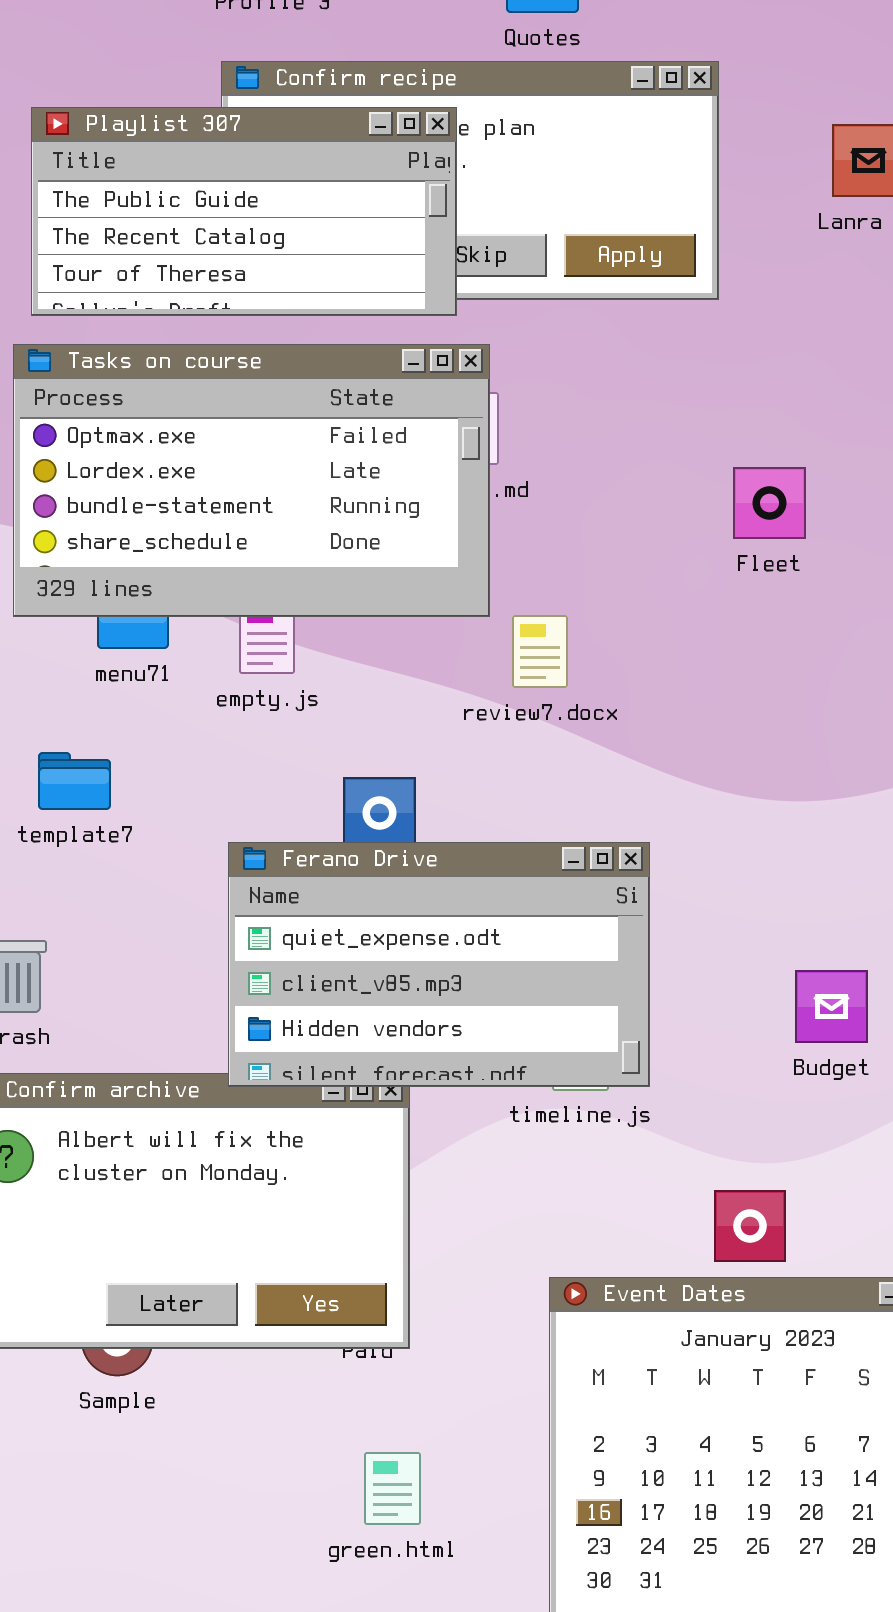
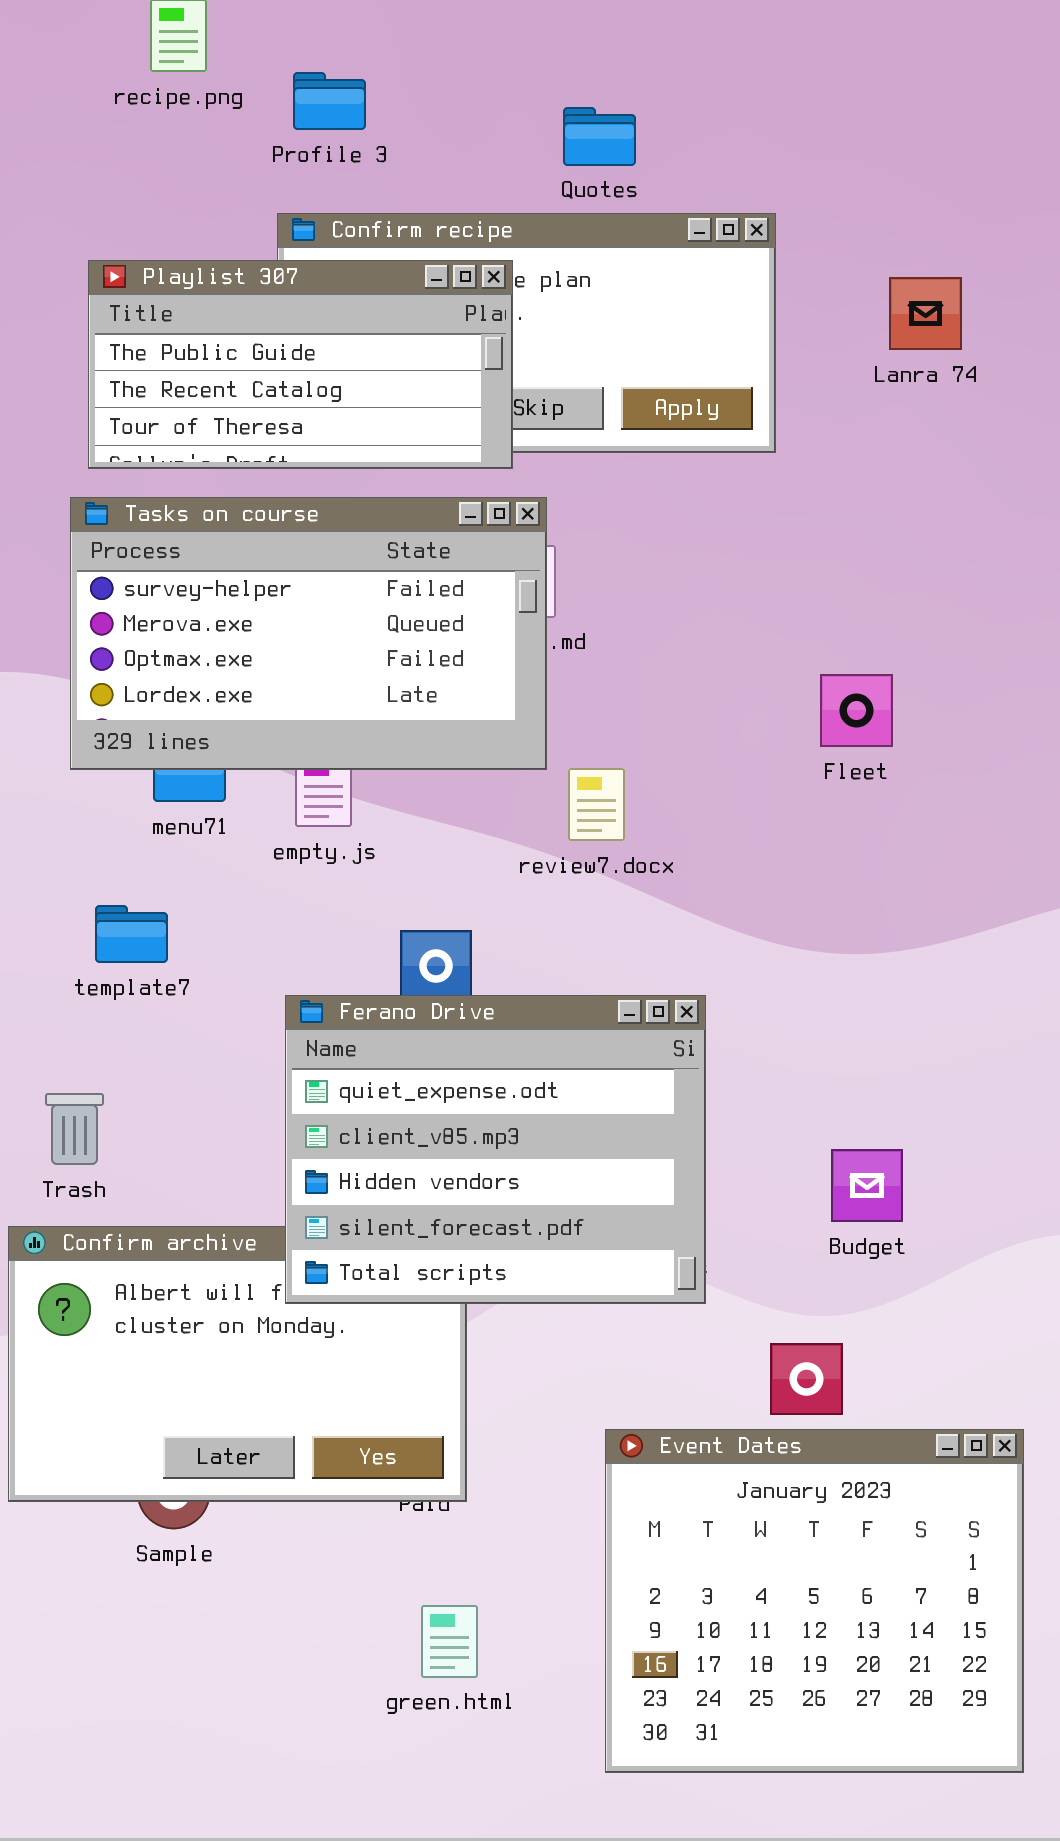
Tasks on course: [13,344,490,617] -> [70,497,547,770], scrolled up 2 rows
Fleet: [733,467,806,539] -> [820,674,893,747], moved
Ferano Drive: [228,842,650,1087] -> [285,995,706,1304], resized
Budget: [795,970,868,1043] -> [831,1149,903,1222], moved

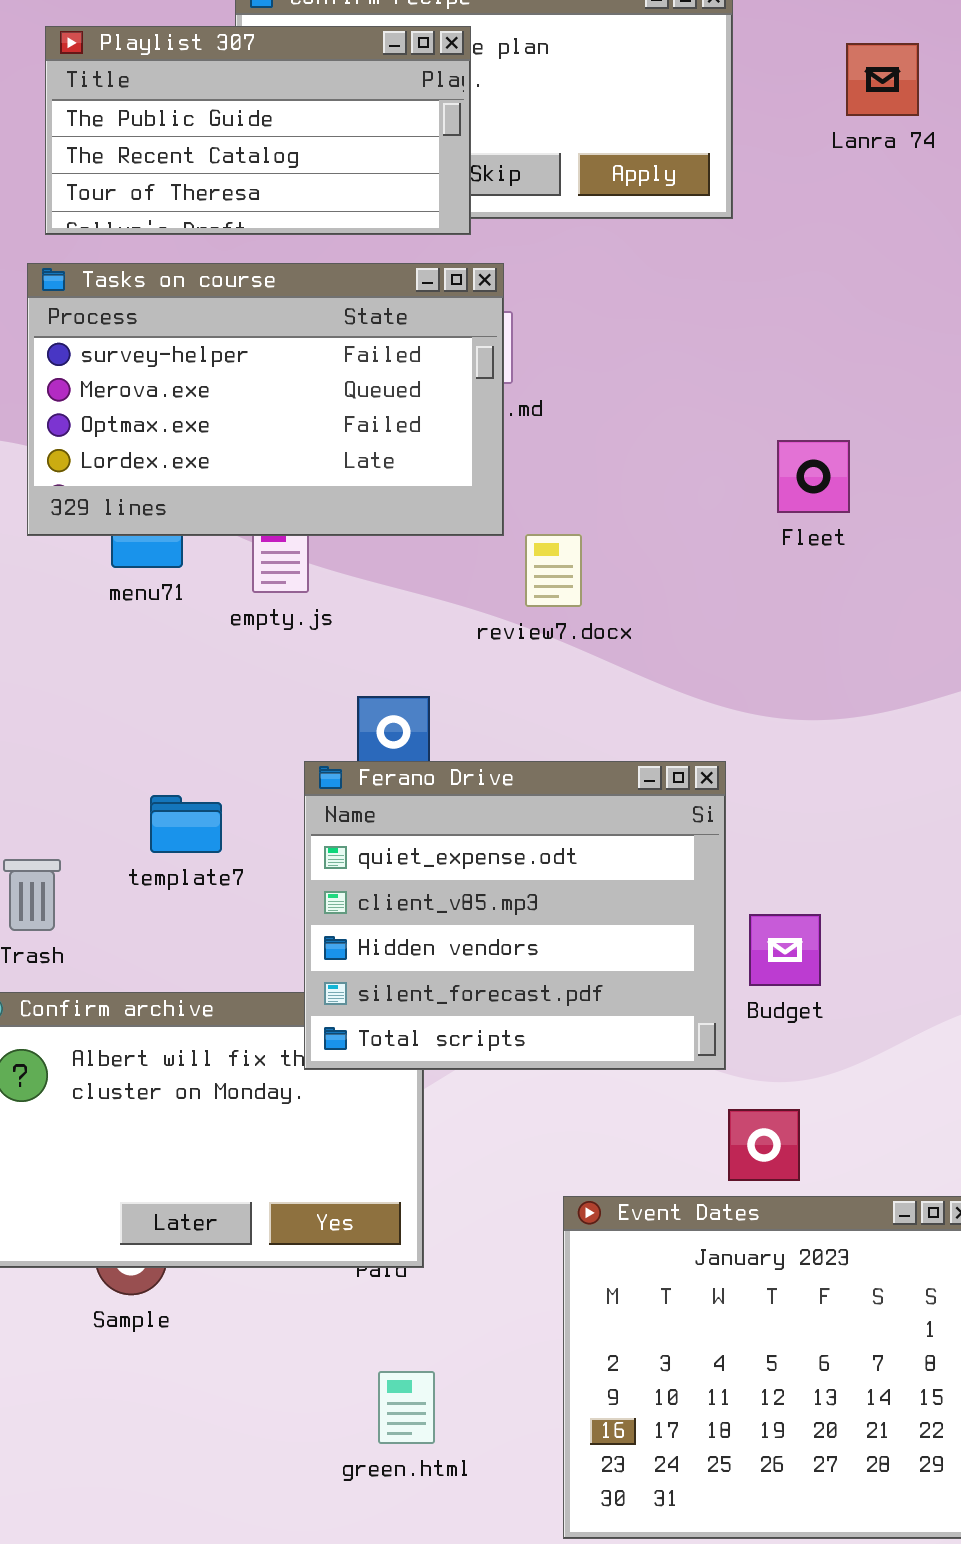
template7: [95,905,168,963] -> [150,795,222,853], moved
Ferano Drive: [285,995,706,1304] -> [304,761,726,1070], moved
Budget: [831,1149,903,1222] -> [749,914,821,986], moved

